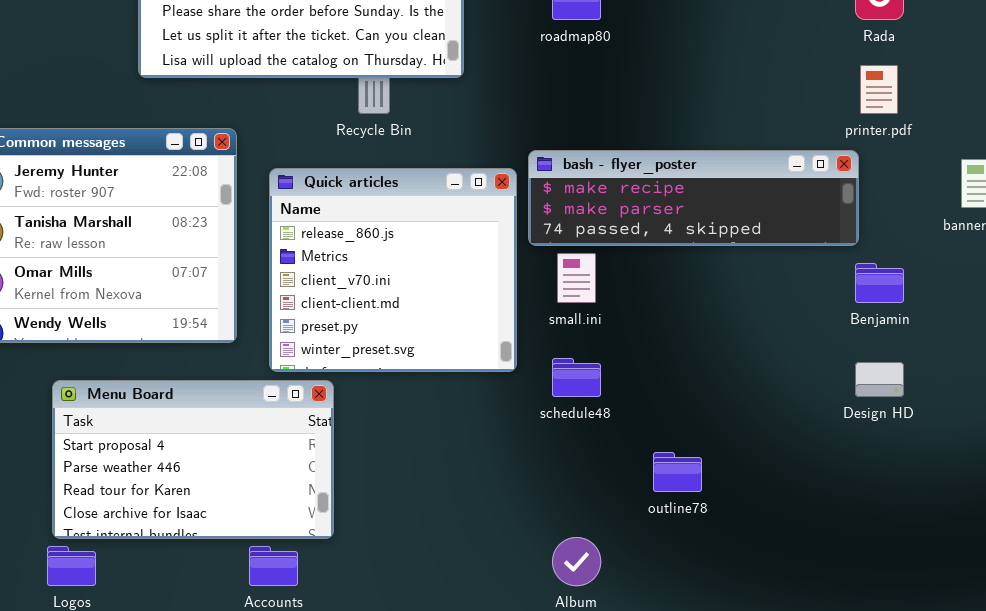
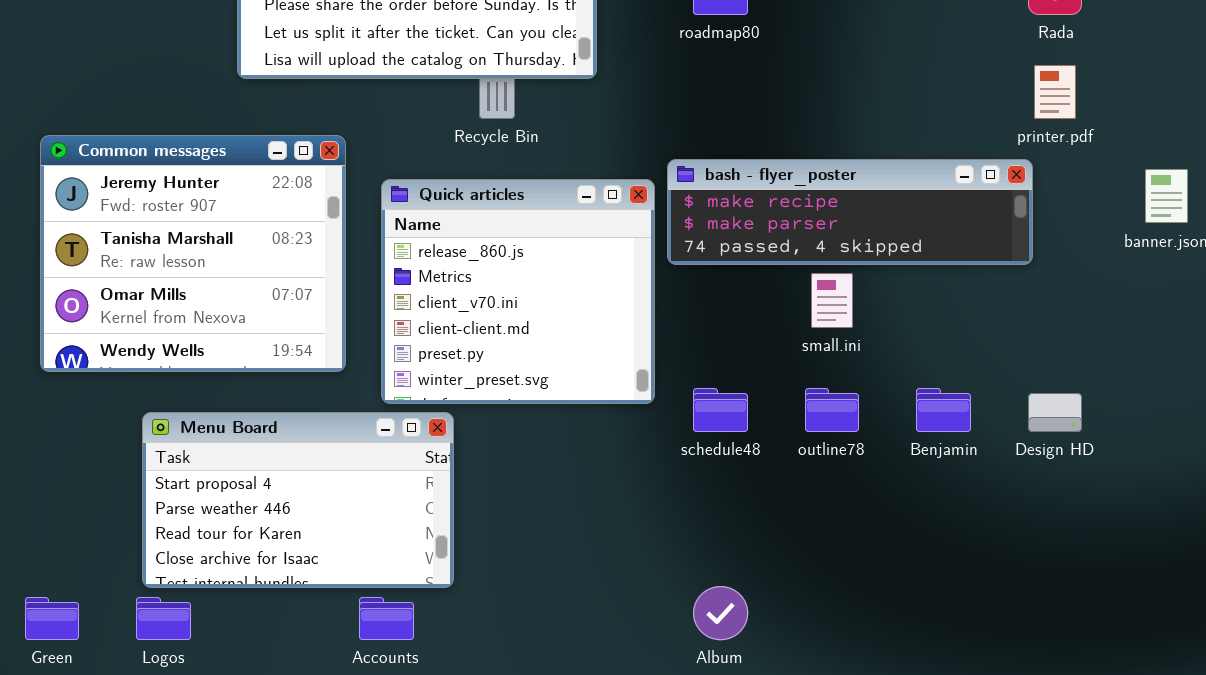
small.ini: [557,253,596,303] -> [811,273,853,328], moved
Benjamin: [855,263,904,303] -> [916,388,971,432], moved
outline78: [653,452,702,492] -> [805,388,859,432], moved

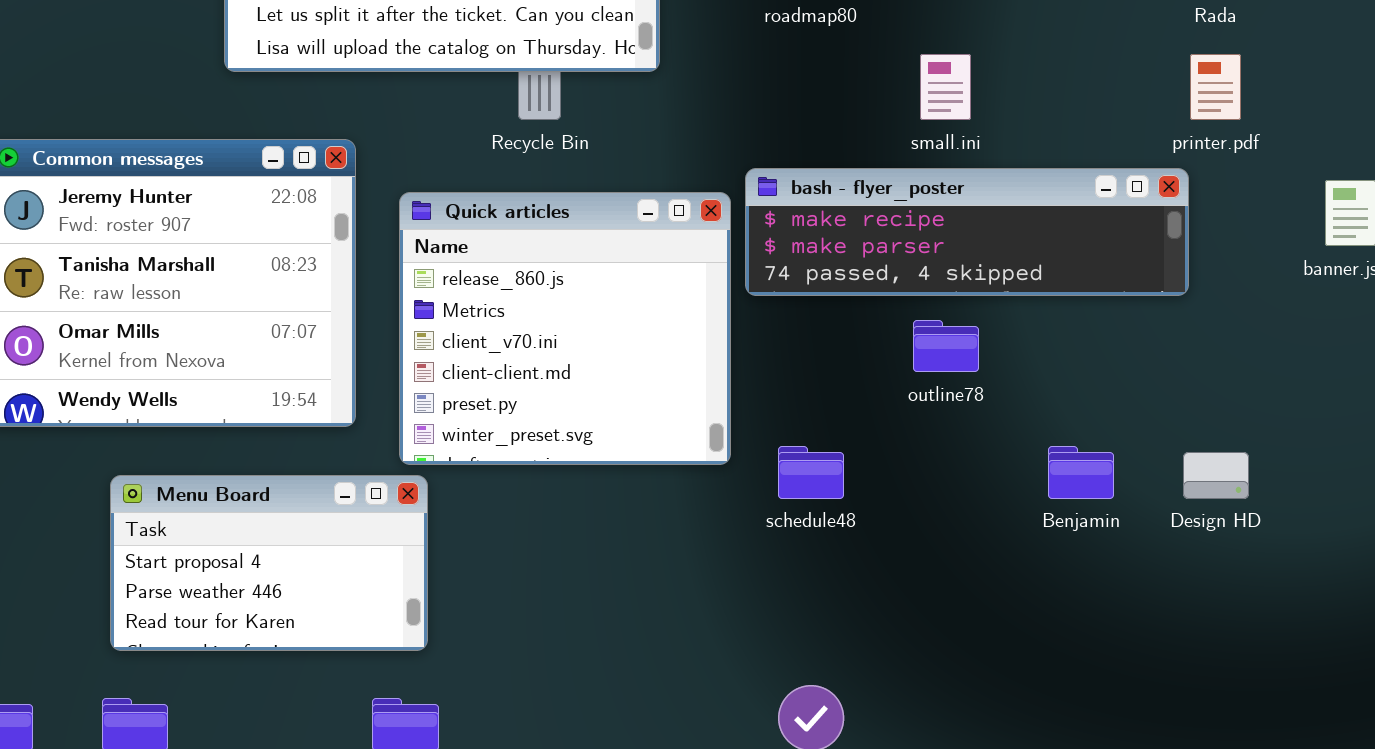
small.ini: [811,273,853,328] -> [920,54,971,120], moved
outline78: [805,388,859,432] -> [913,320,979,372], moved
Menu Board: [142,412,454,588] -> [110,475,428,651], resized

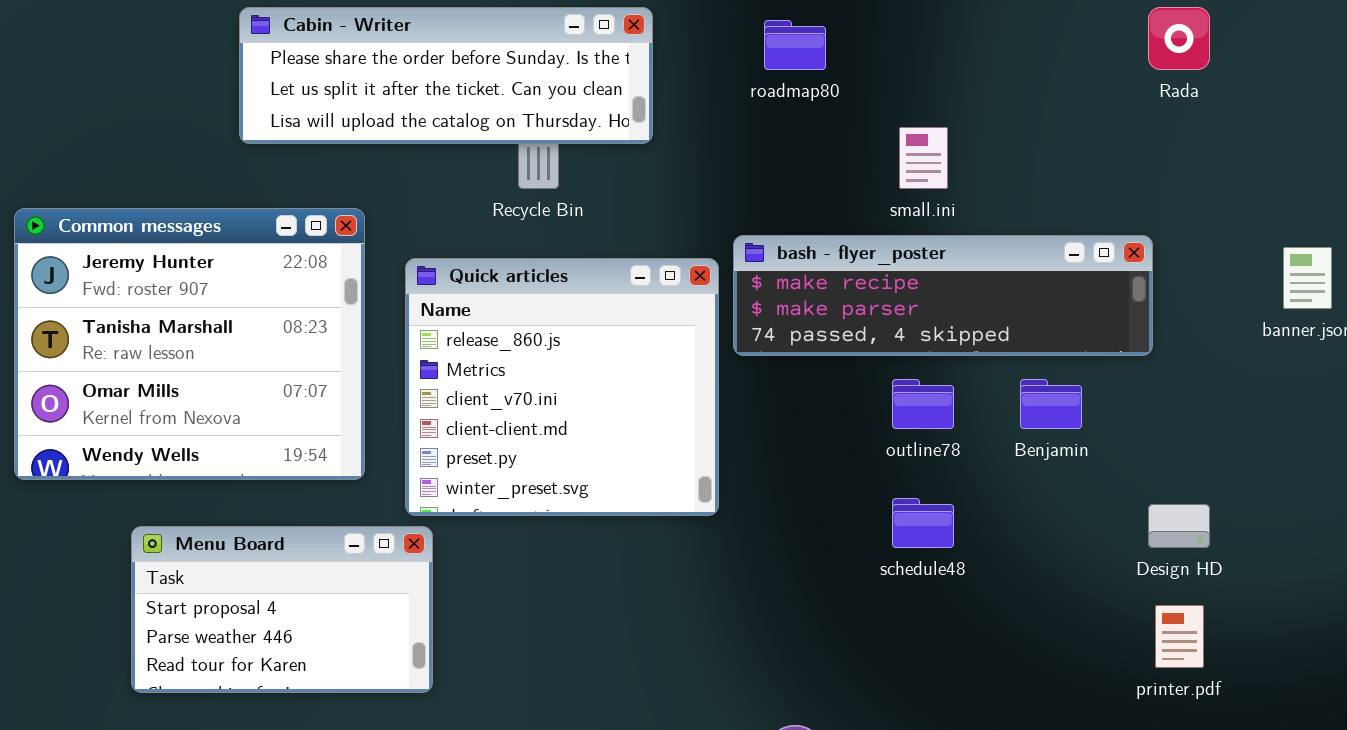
printer.pdf: [1190,54,1241,120] -> [1155,605,1204,668], moved
schedule48: [778,446,844,499] -> [892,498,954,548], moved
Benjamin: [1048,446,1114,499] -> [1020,379,1082,429], moved

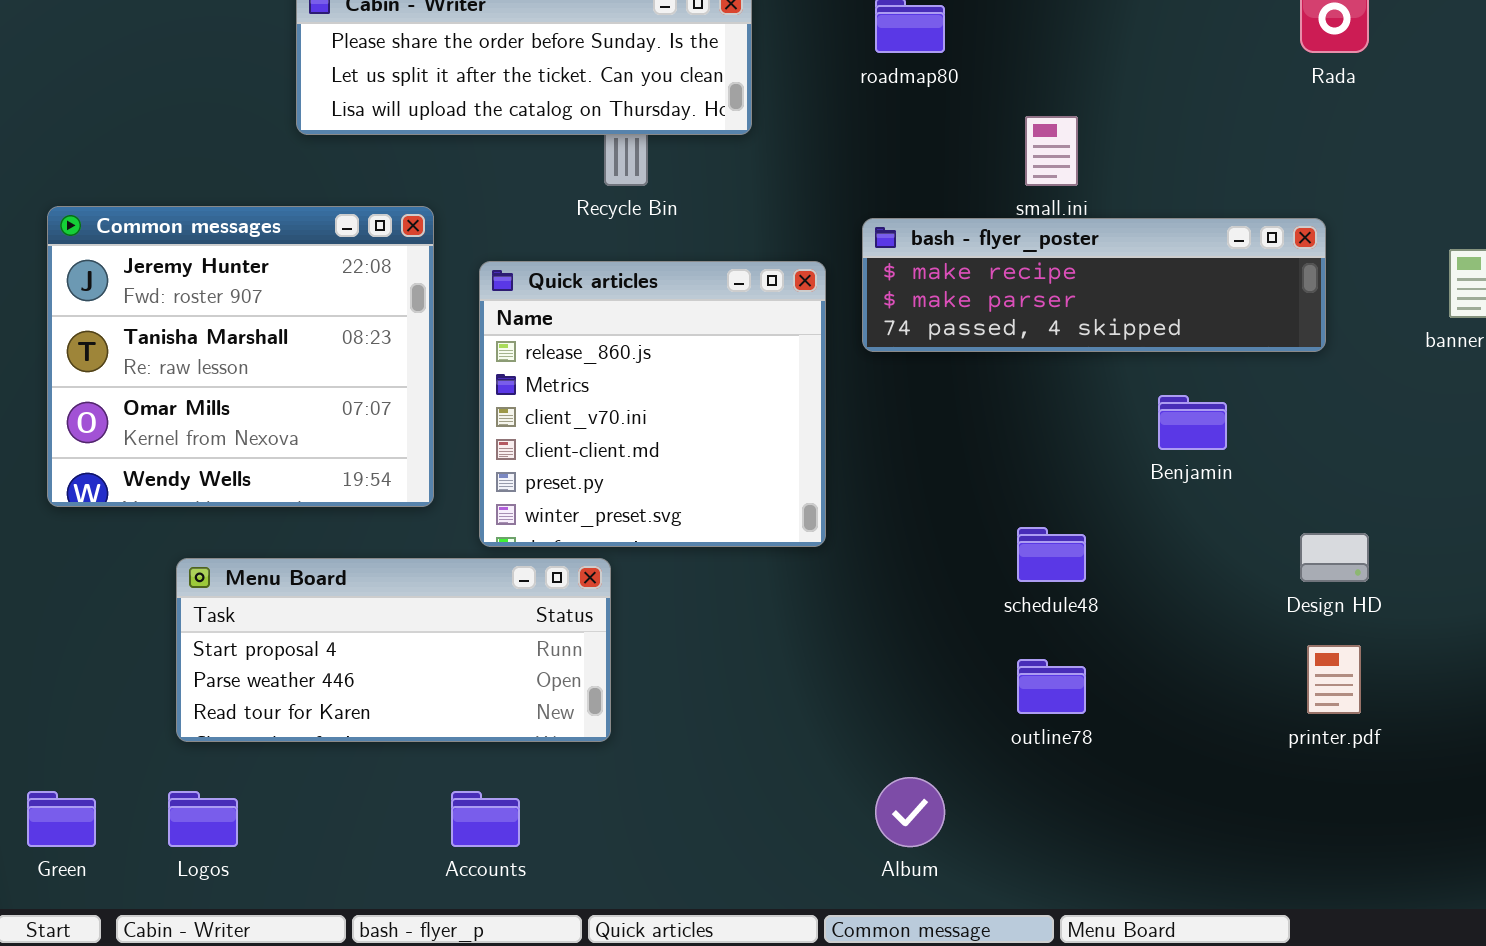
bash - flyer_poster: [733,235,1153,356] -> [862,218,1326,352], moved
outline78: [892,379,954,429] -> [1017,659,1086,714], moved
Menu Board: [131,526,433,693] -> [176,558,611,742], resized

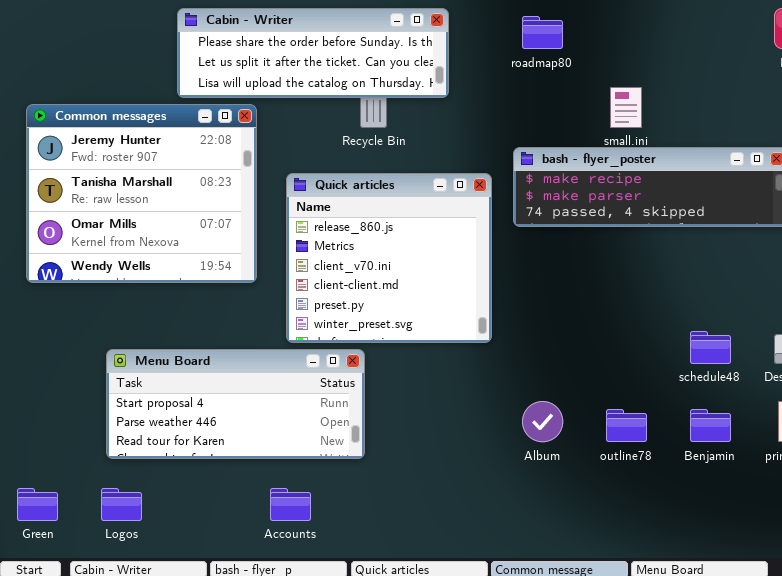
Common messages: [47,206,434,507] -> [26,104,257,283], moved
Benjamin: [1158,395,1227,450] -> [690,409,731,442], moved
schedule48: [1017,527,1086,582] -> [690,331,731,364], moved
Album: [875,777,945,847] -> [522,401,563,442], moved

